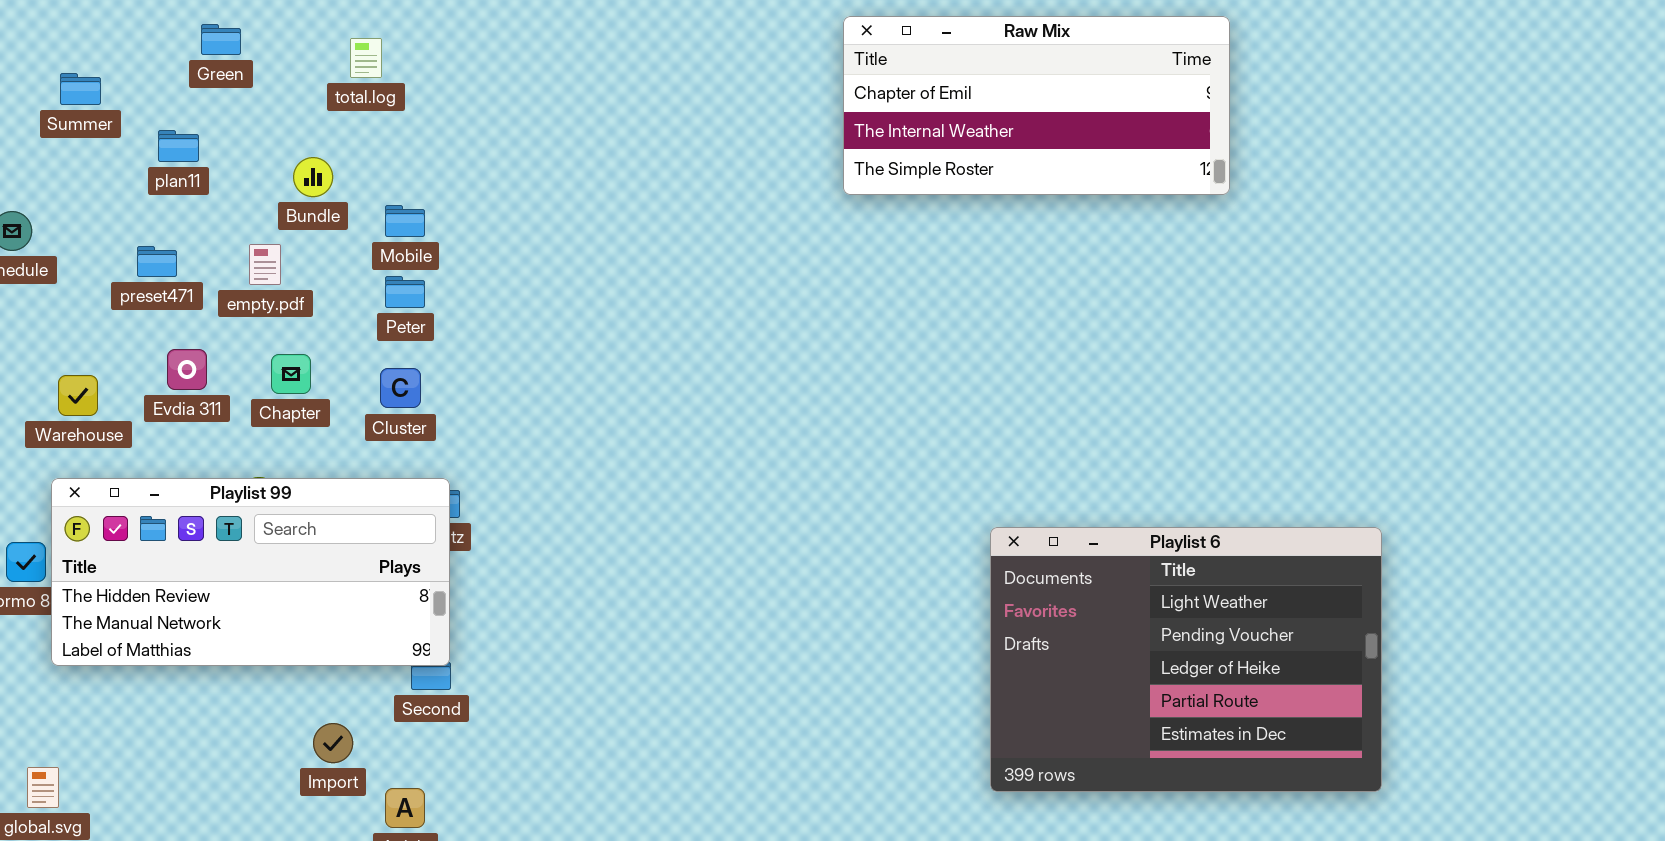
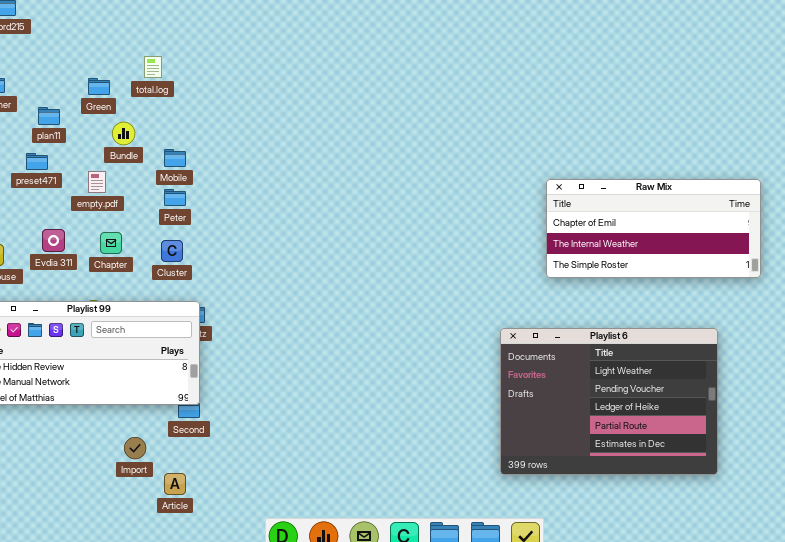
Raw Mix: [843,16,1230,195] -> [546,179,761,278], moved
Green: [201,24,241,55] -> [88,78,110,95], moved
preset471: [137,246,177,277] -> [26,153,48,170], moved

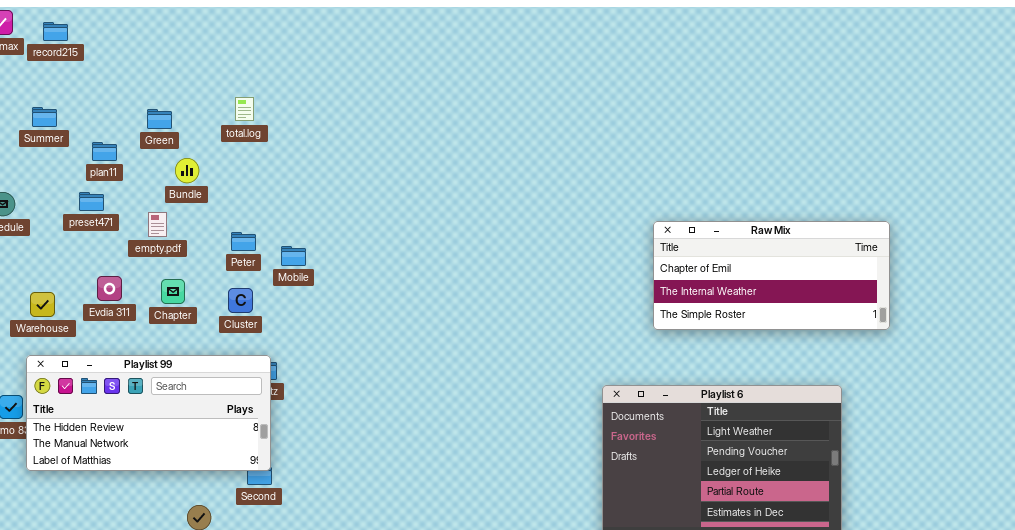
total.log: [144,56,162,78] -> [235,97,254,121], moved
Mobile: [164,149,186,167] -> [281,246,306,266], moved

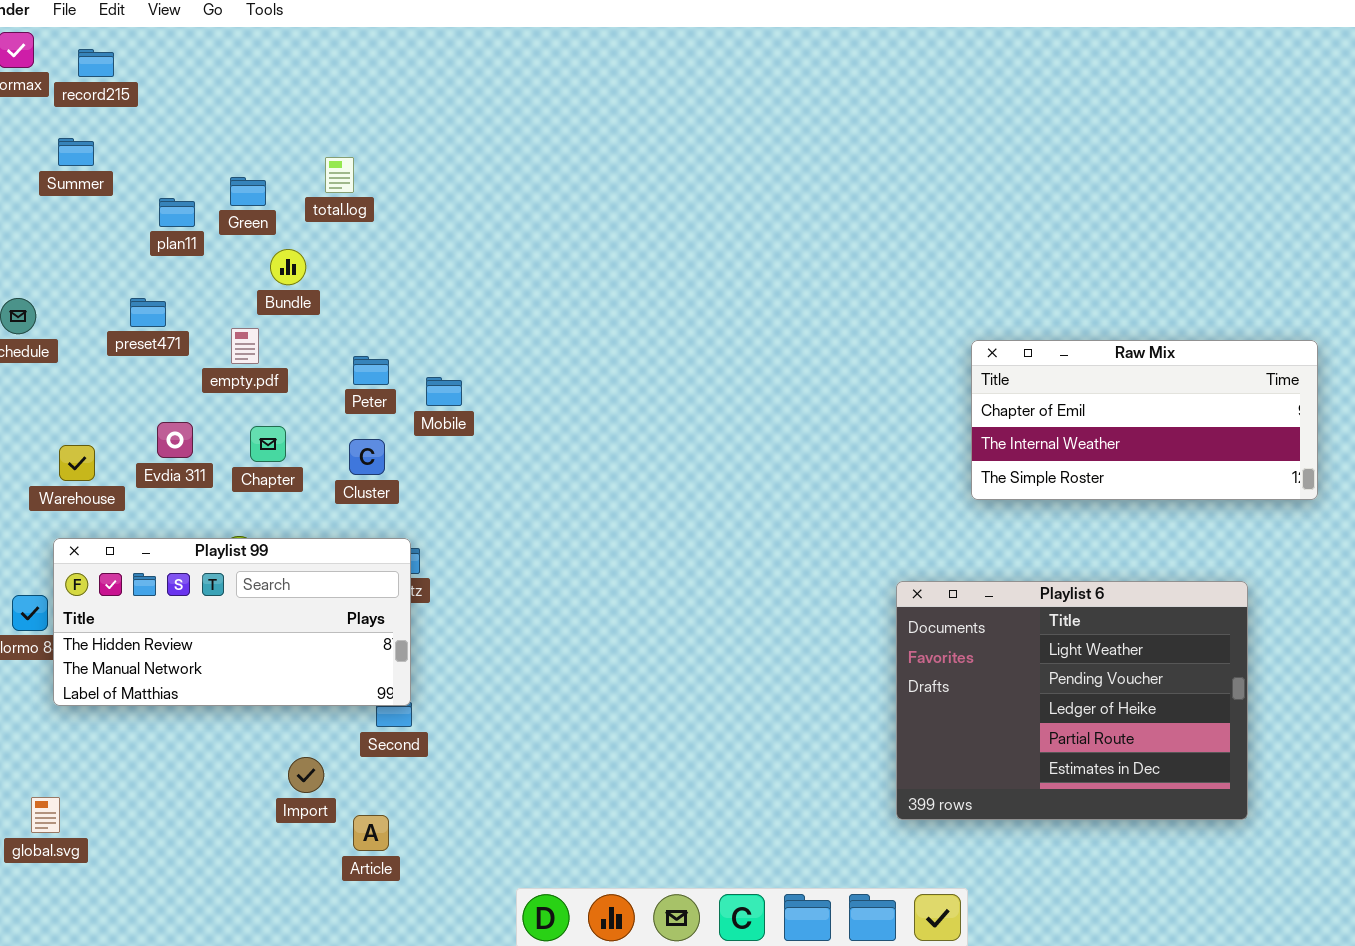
total.log: [235,97,254,121] -> [325,157,354,193], moved
Summer: [32,107,57,127] -> [58,138,94,166], moved
plan11: [92,142,117,161] -> [159,198,195,227], moved

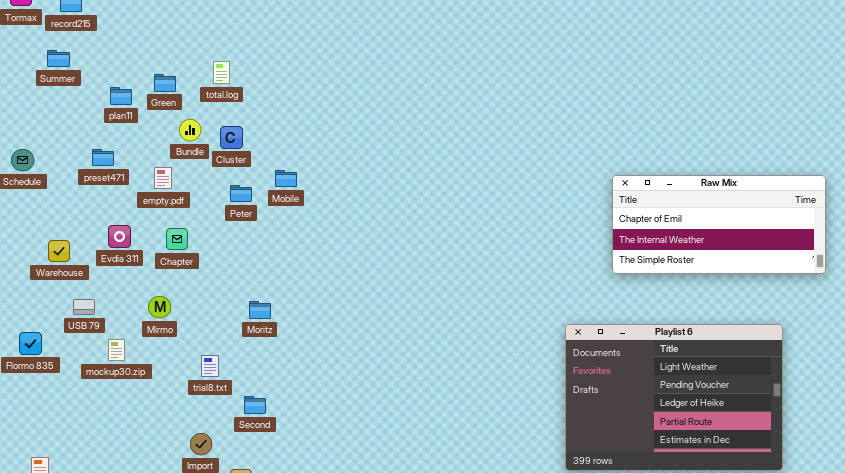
Mobile: [426,377,462,406] -> [275,170,297,187], moved
Cluster: [349,439,385,475] -> [220,126,243,149], moved
Playlist 99: [53,538,411,706] -> none, closed

